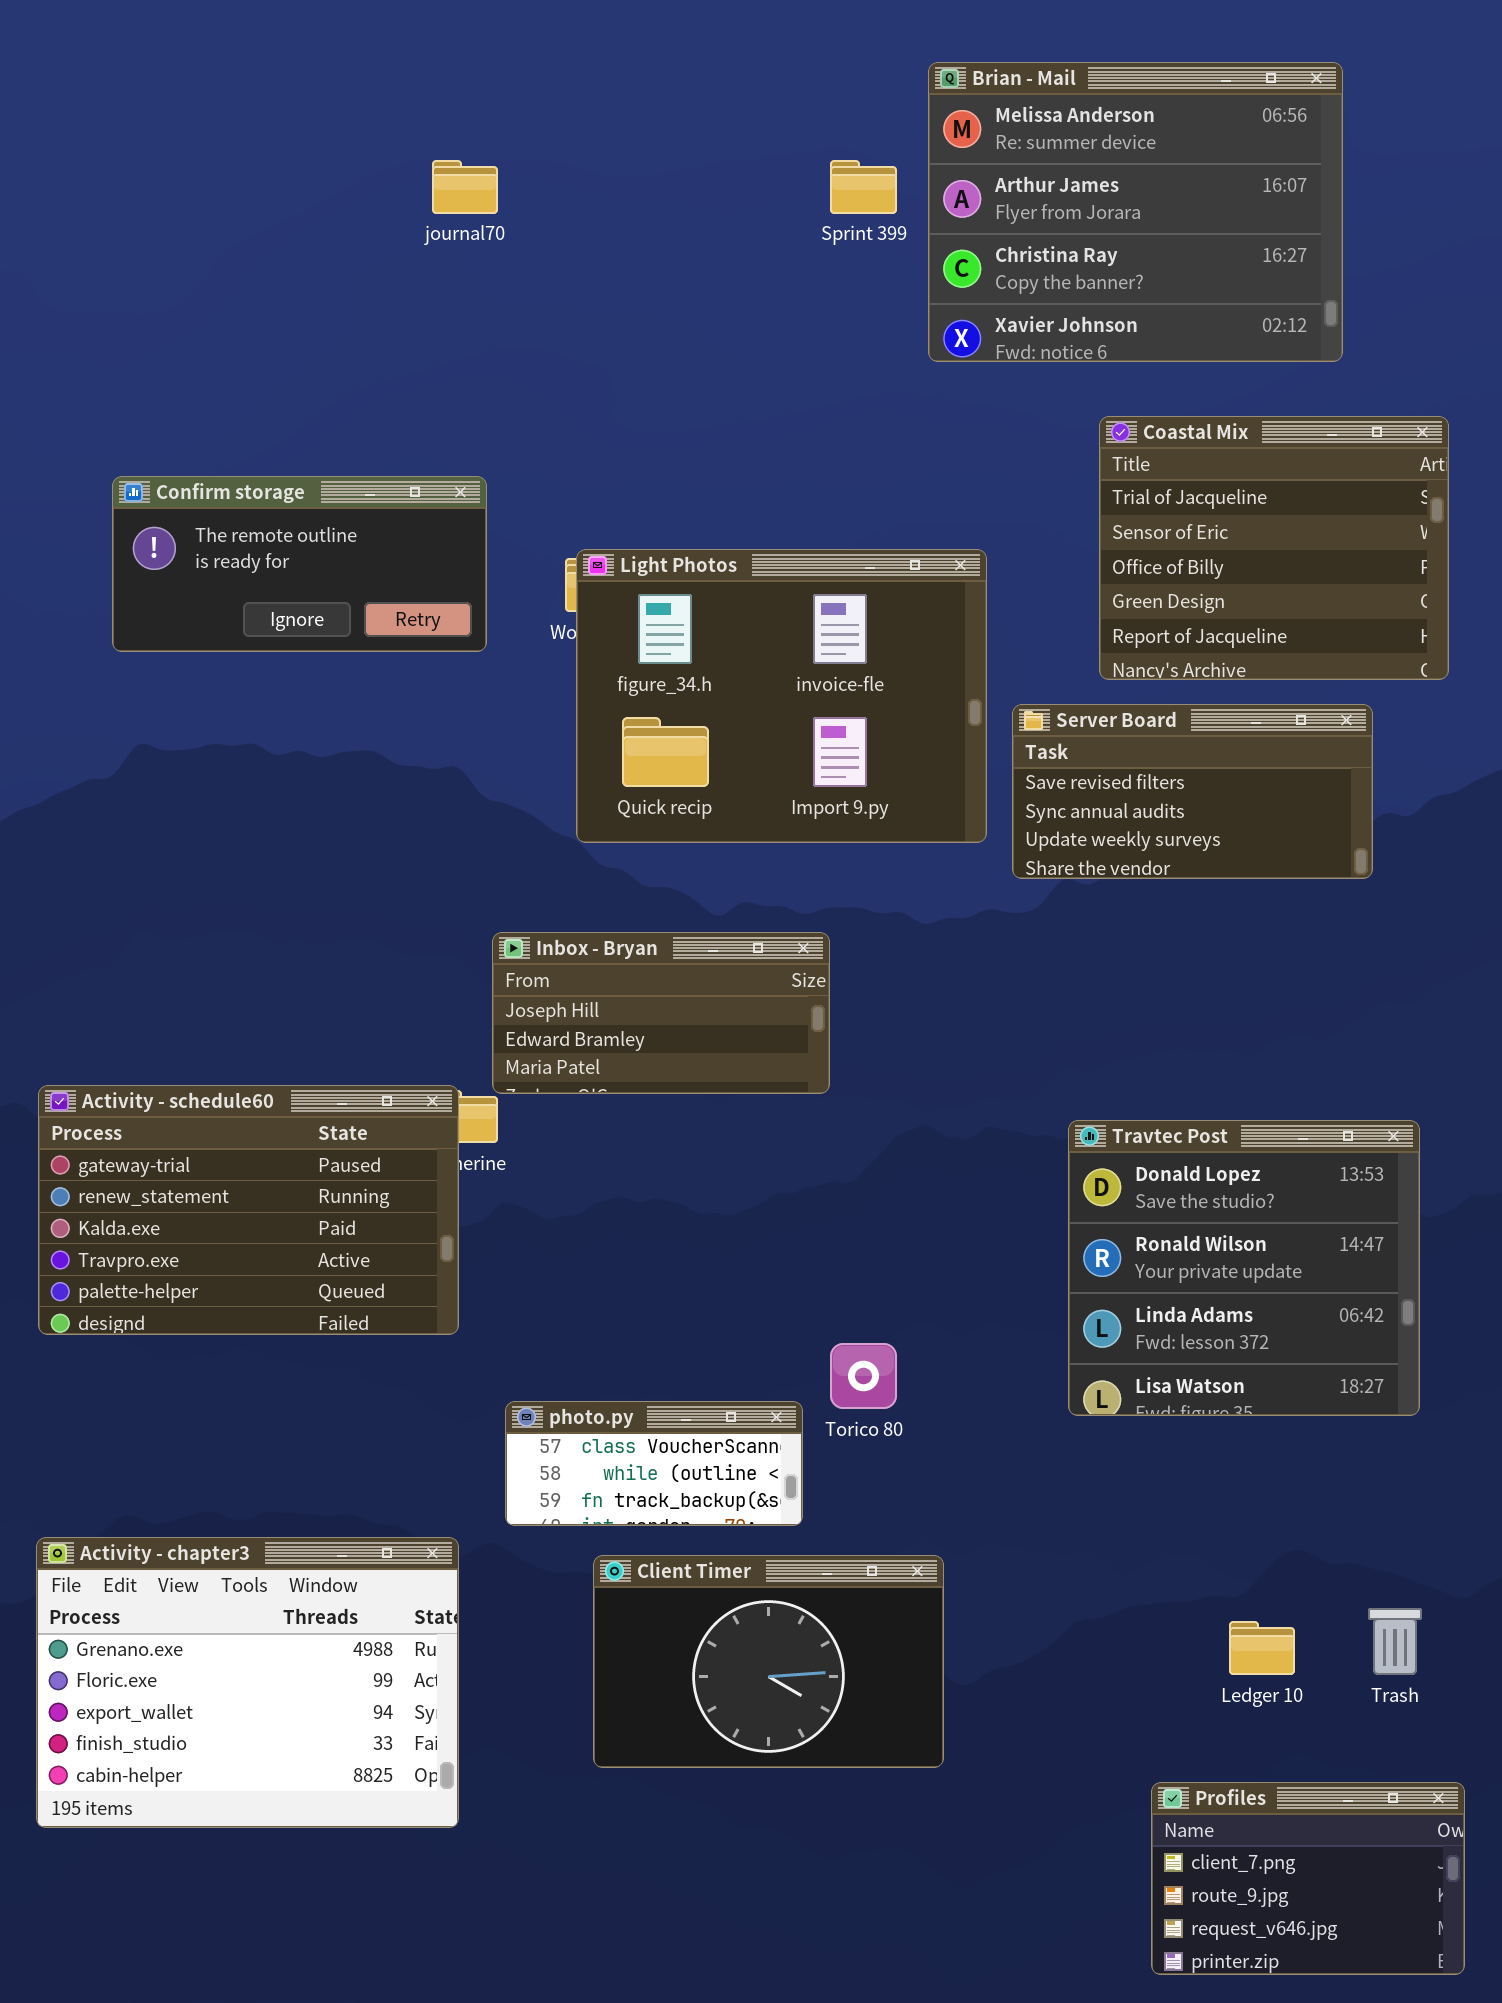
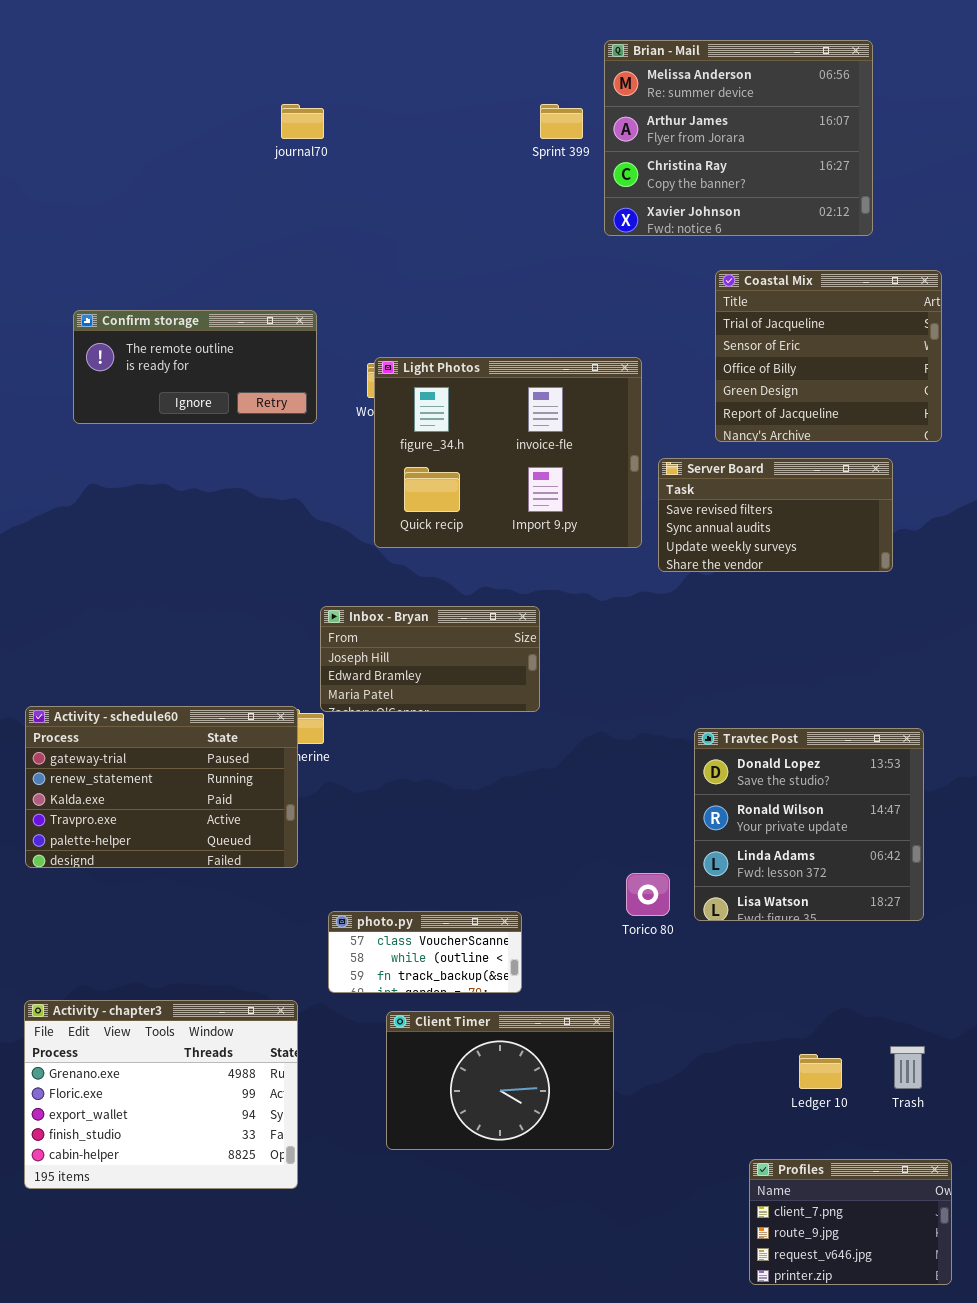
Torico 80: [830,1343,897,1409] -> [626,873,670,916], moved

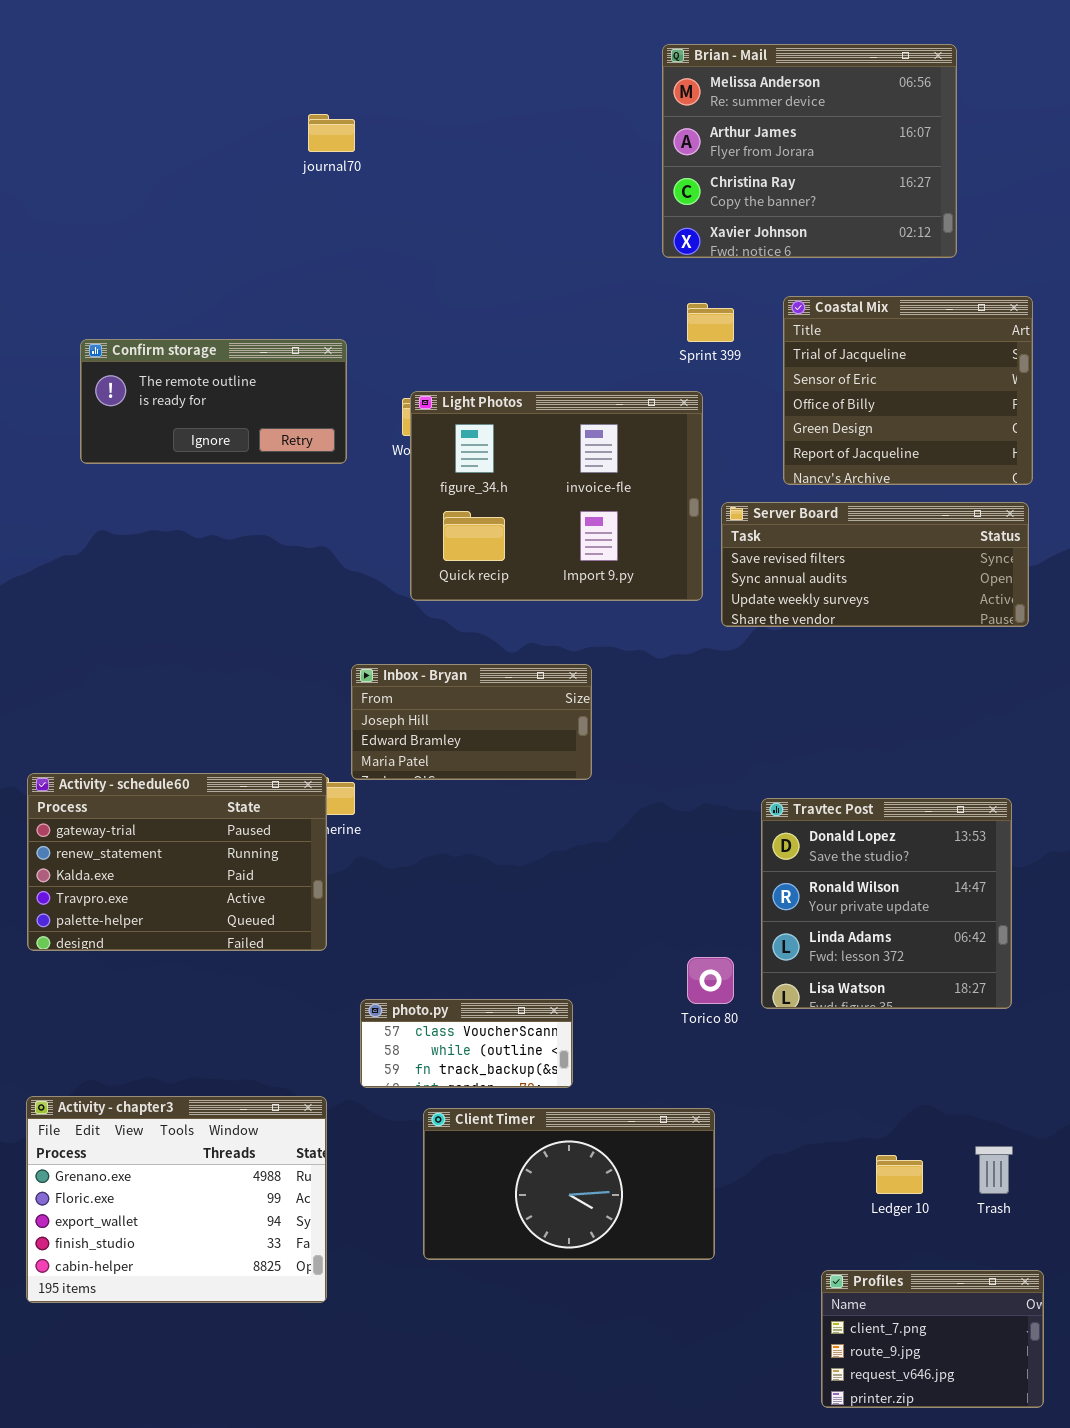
Sprint 399: [540,104,583,139] -> [687,303,734,342], moved
Server Board: [658,458,893,572] -> [721,502,1029,627], resized
Client Timer: [386,1011,614,1150] -> [423,1108,715,1260], resized

